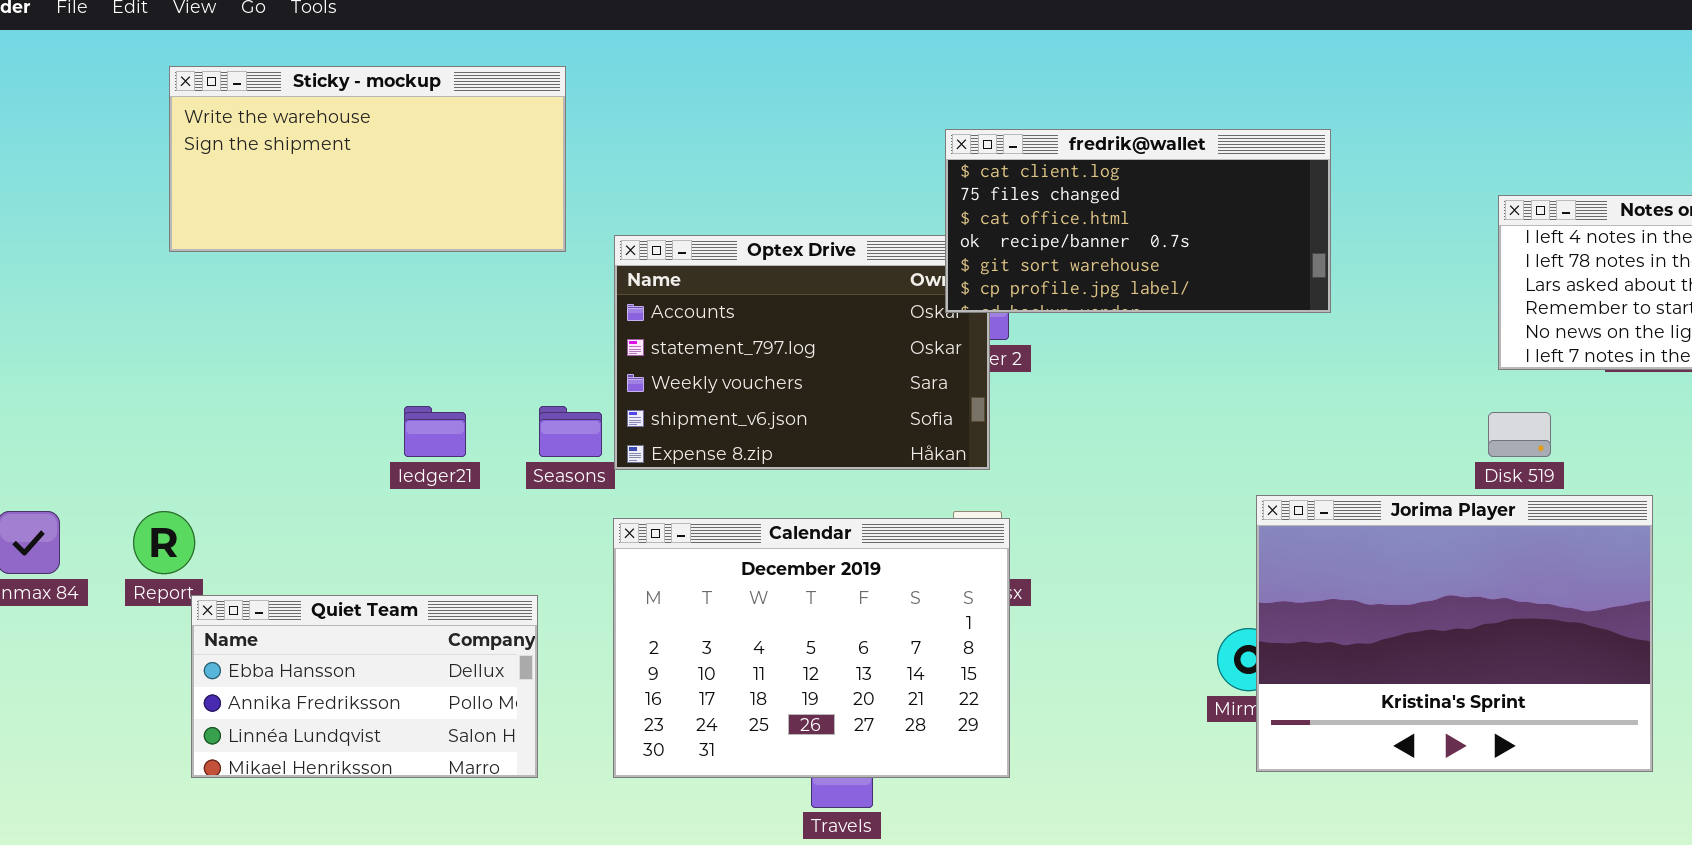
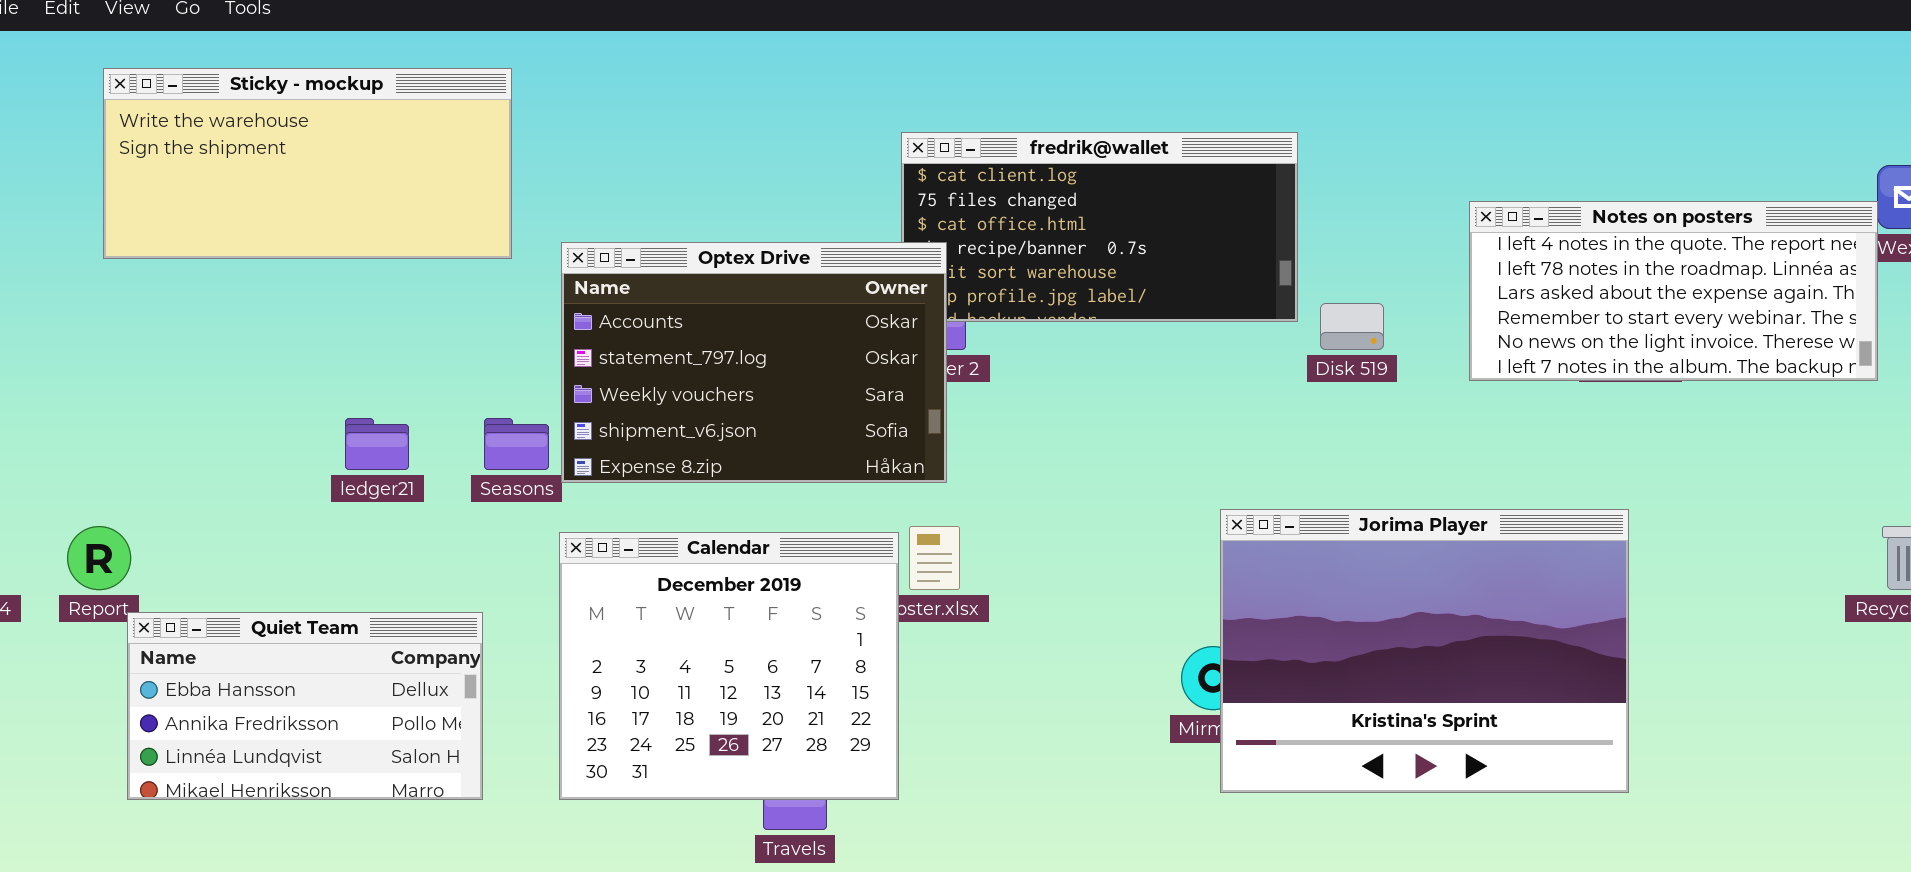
Optex Drive: [614,235,990,470] -> [561,242,947,483], raised
Disk 519: [1488,412,1551,457] -> [1320,303,1384,350], moved
Calendar: [613,518,1010,778] -> [559,532,899,800], resized

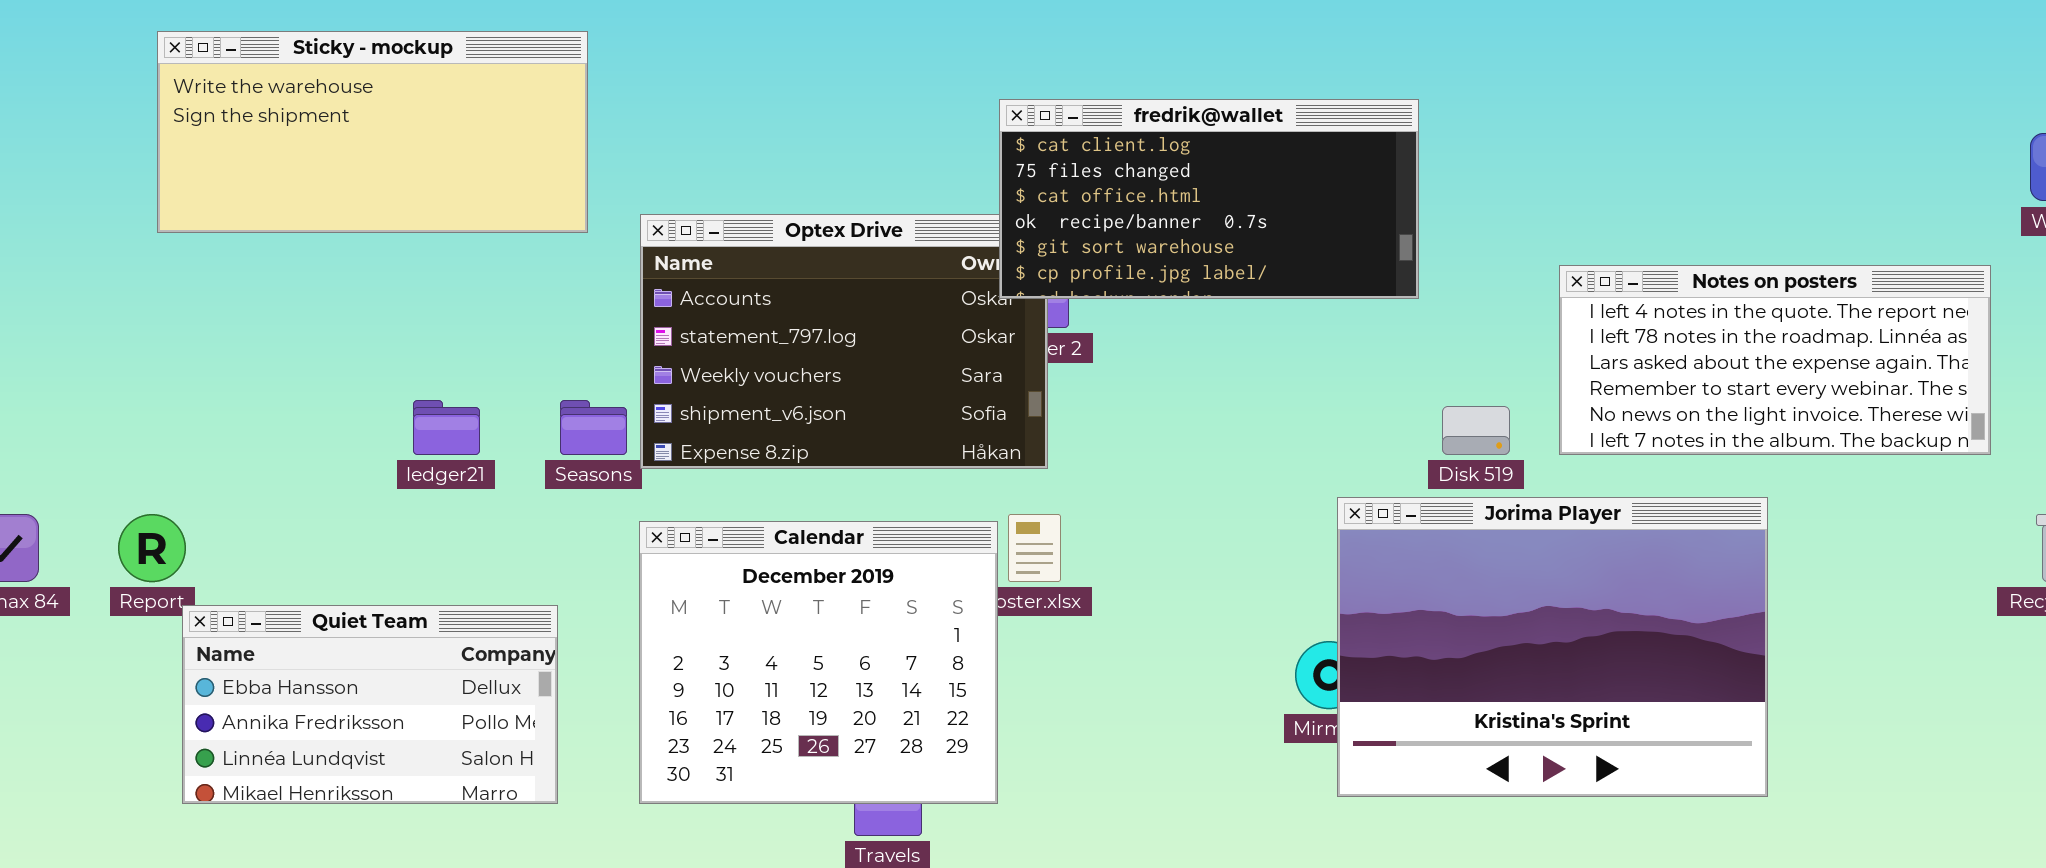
fredrik@wallet: [901,132,1298,322] -> [999,99,1419,299], raised
Notes on posters: [1469,201,1878,381] -> [1559,265,1991,455], moved
Disk 519: [1320,303,1384,350] -> [1442,406,1510,455], moved

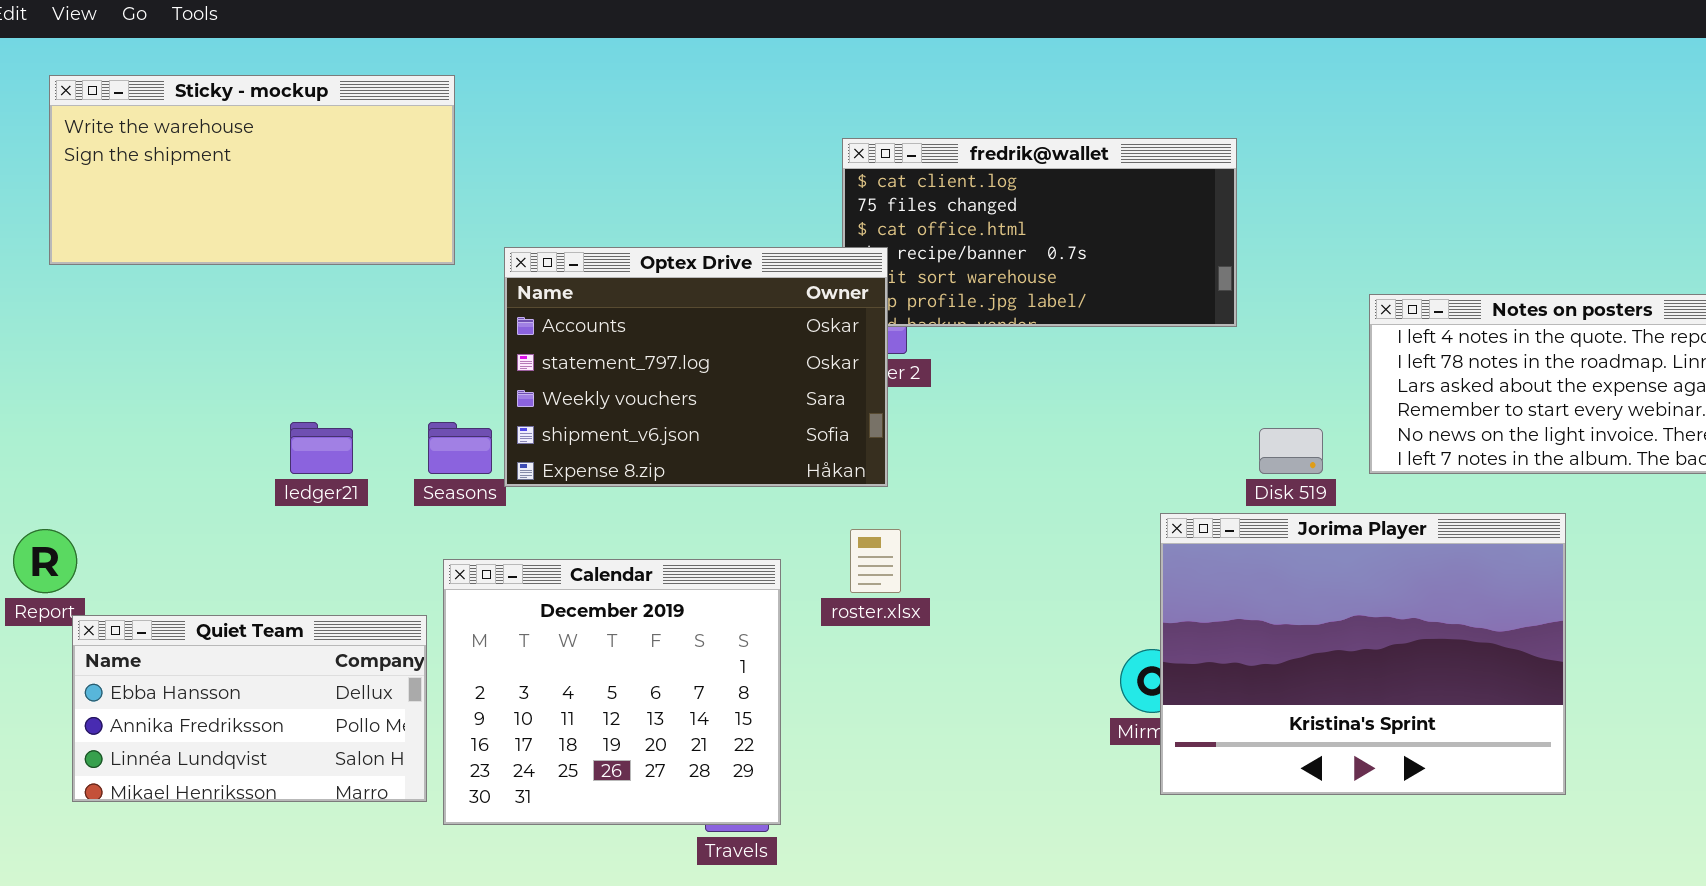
Optex Drive: [640,214,1048,469] -> [504,247,888,487], raised
Calendar: [639,521,998,804] -> [443,559,781,825], moved

